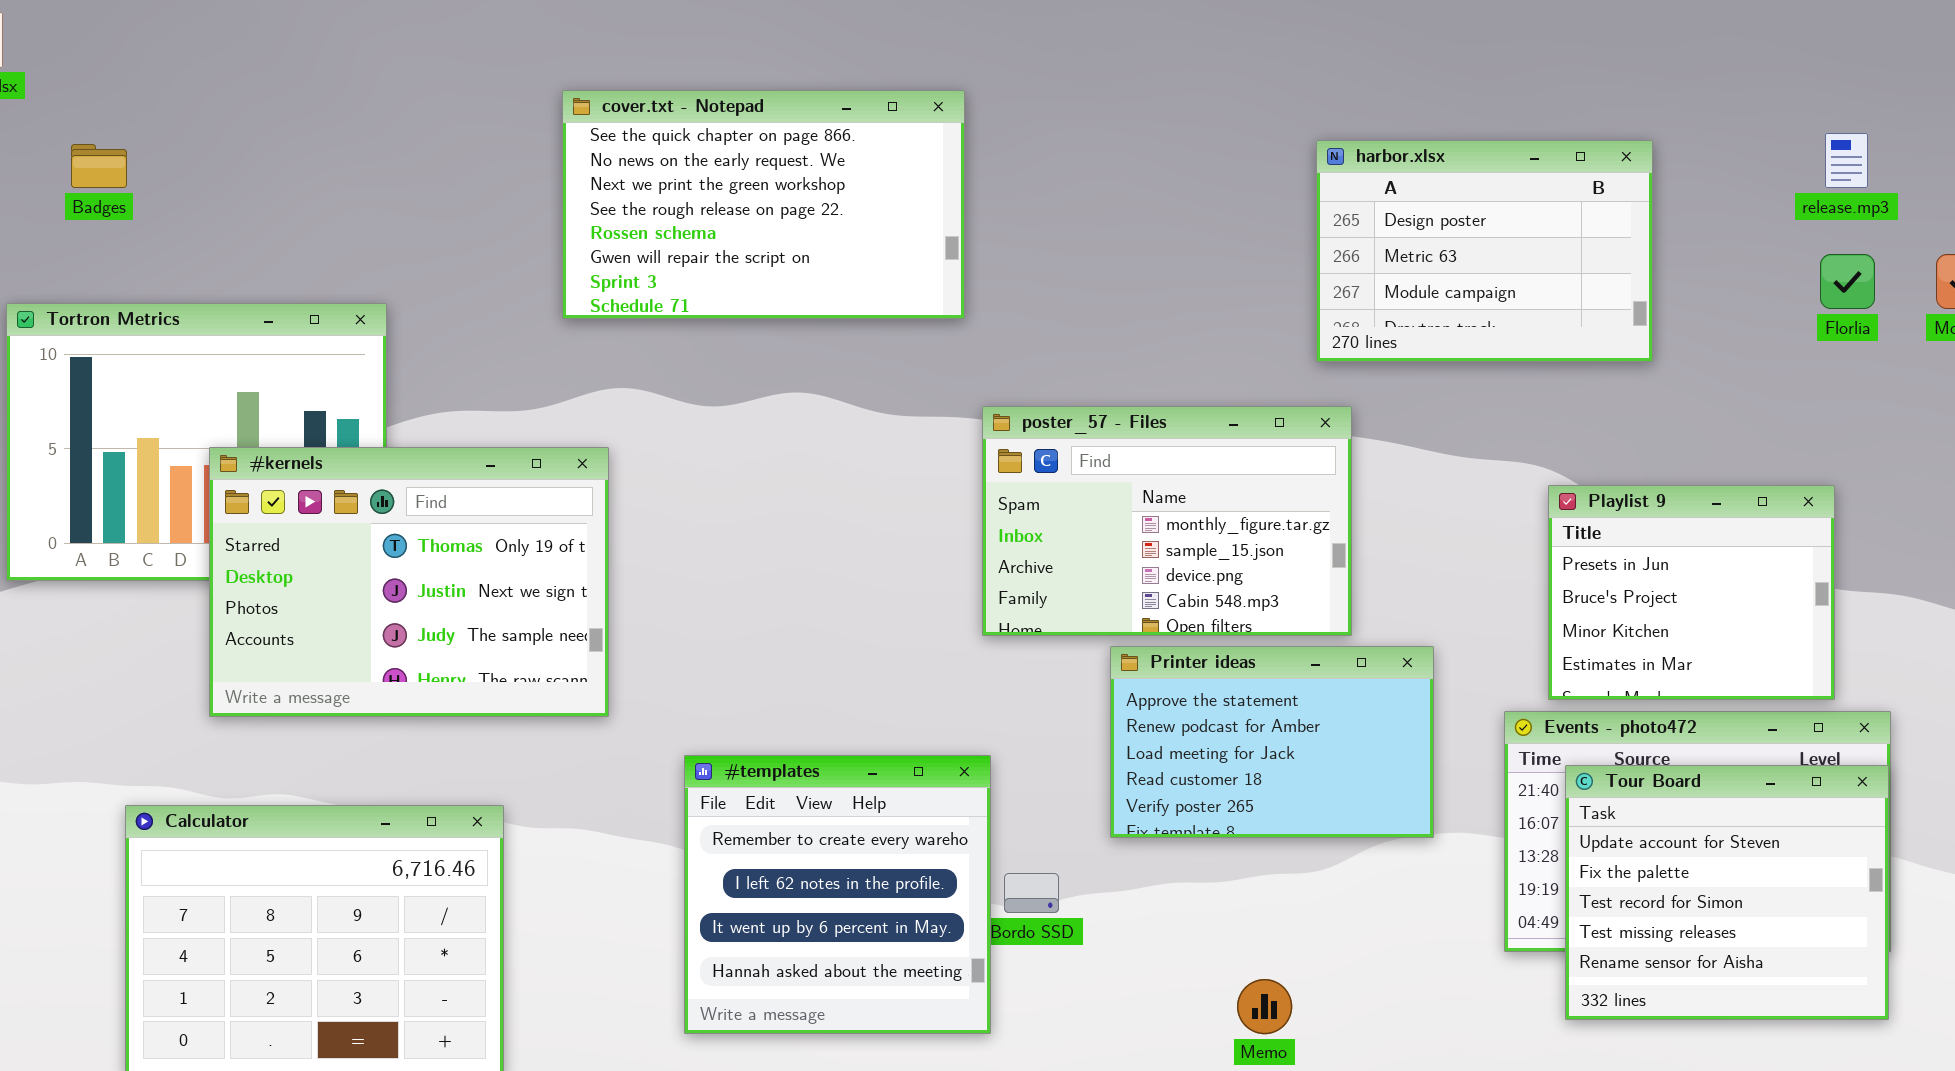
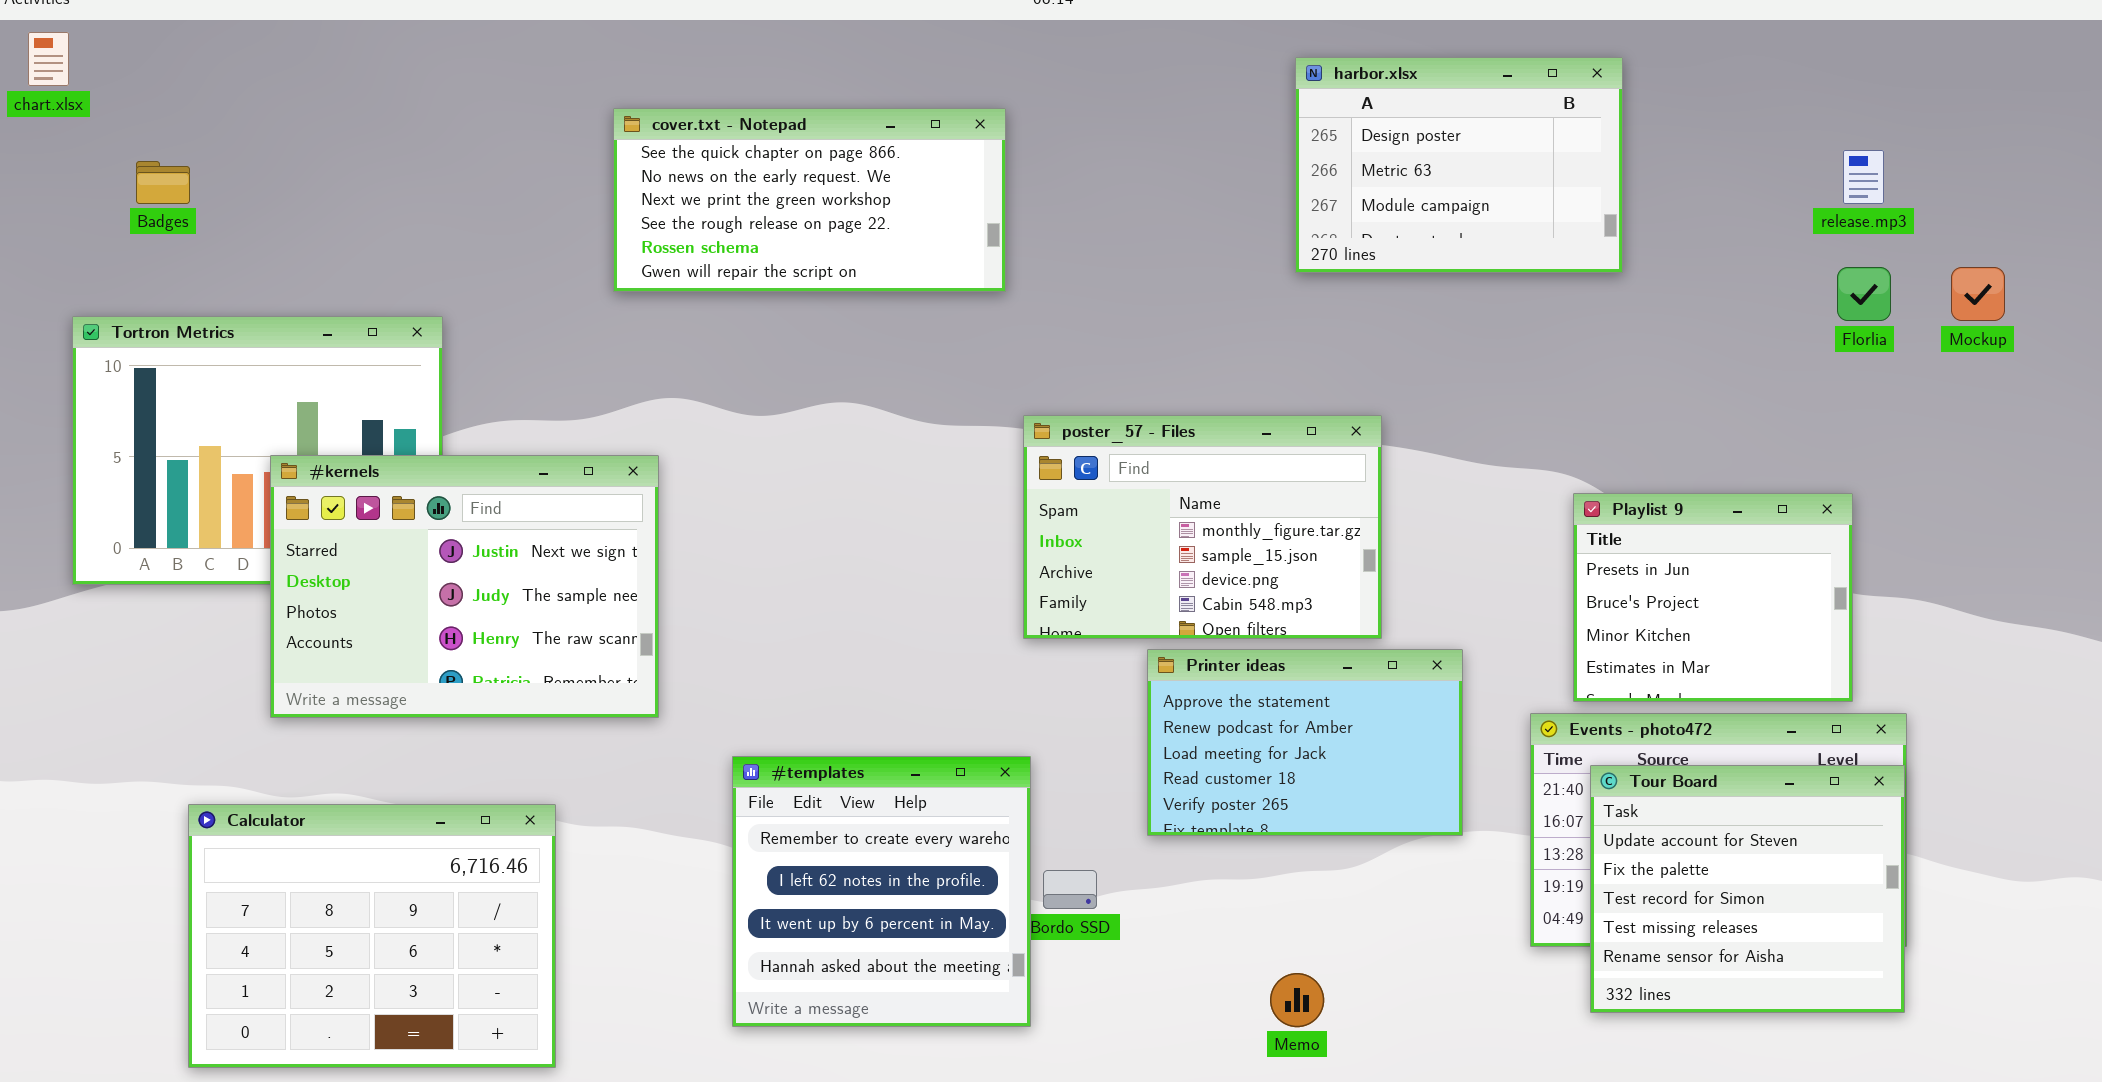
cover.txt - Notepad: [562,90,965,319] -> [613,108,1006,292], resized
harbor.xlsx: [1316,140,1653,362] -> [1295,57,1623,273], moved
#kernels: [209,447,609,717] -> [270,455,659,718], scrolled down 1 row

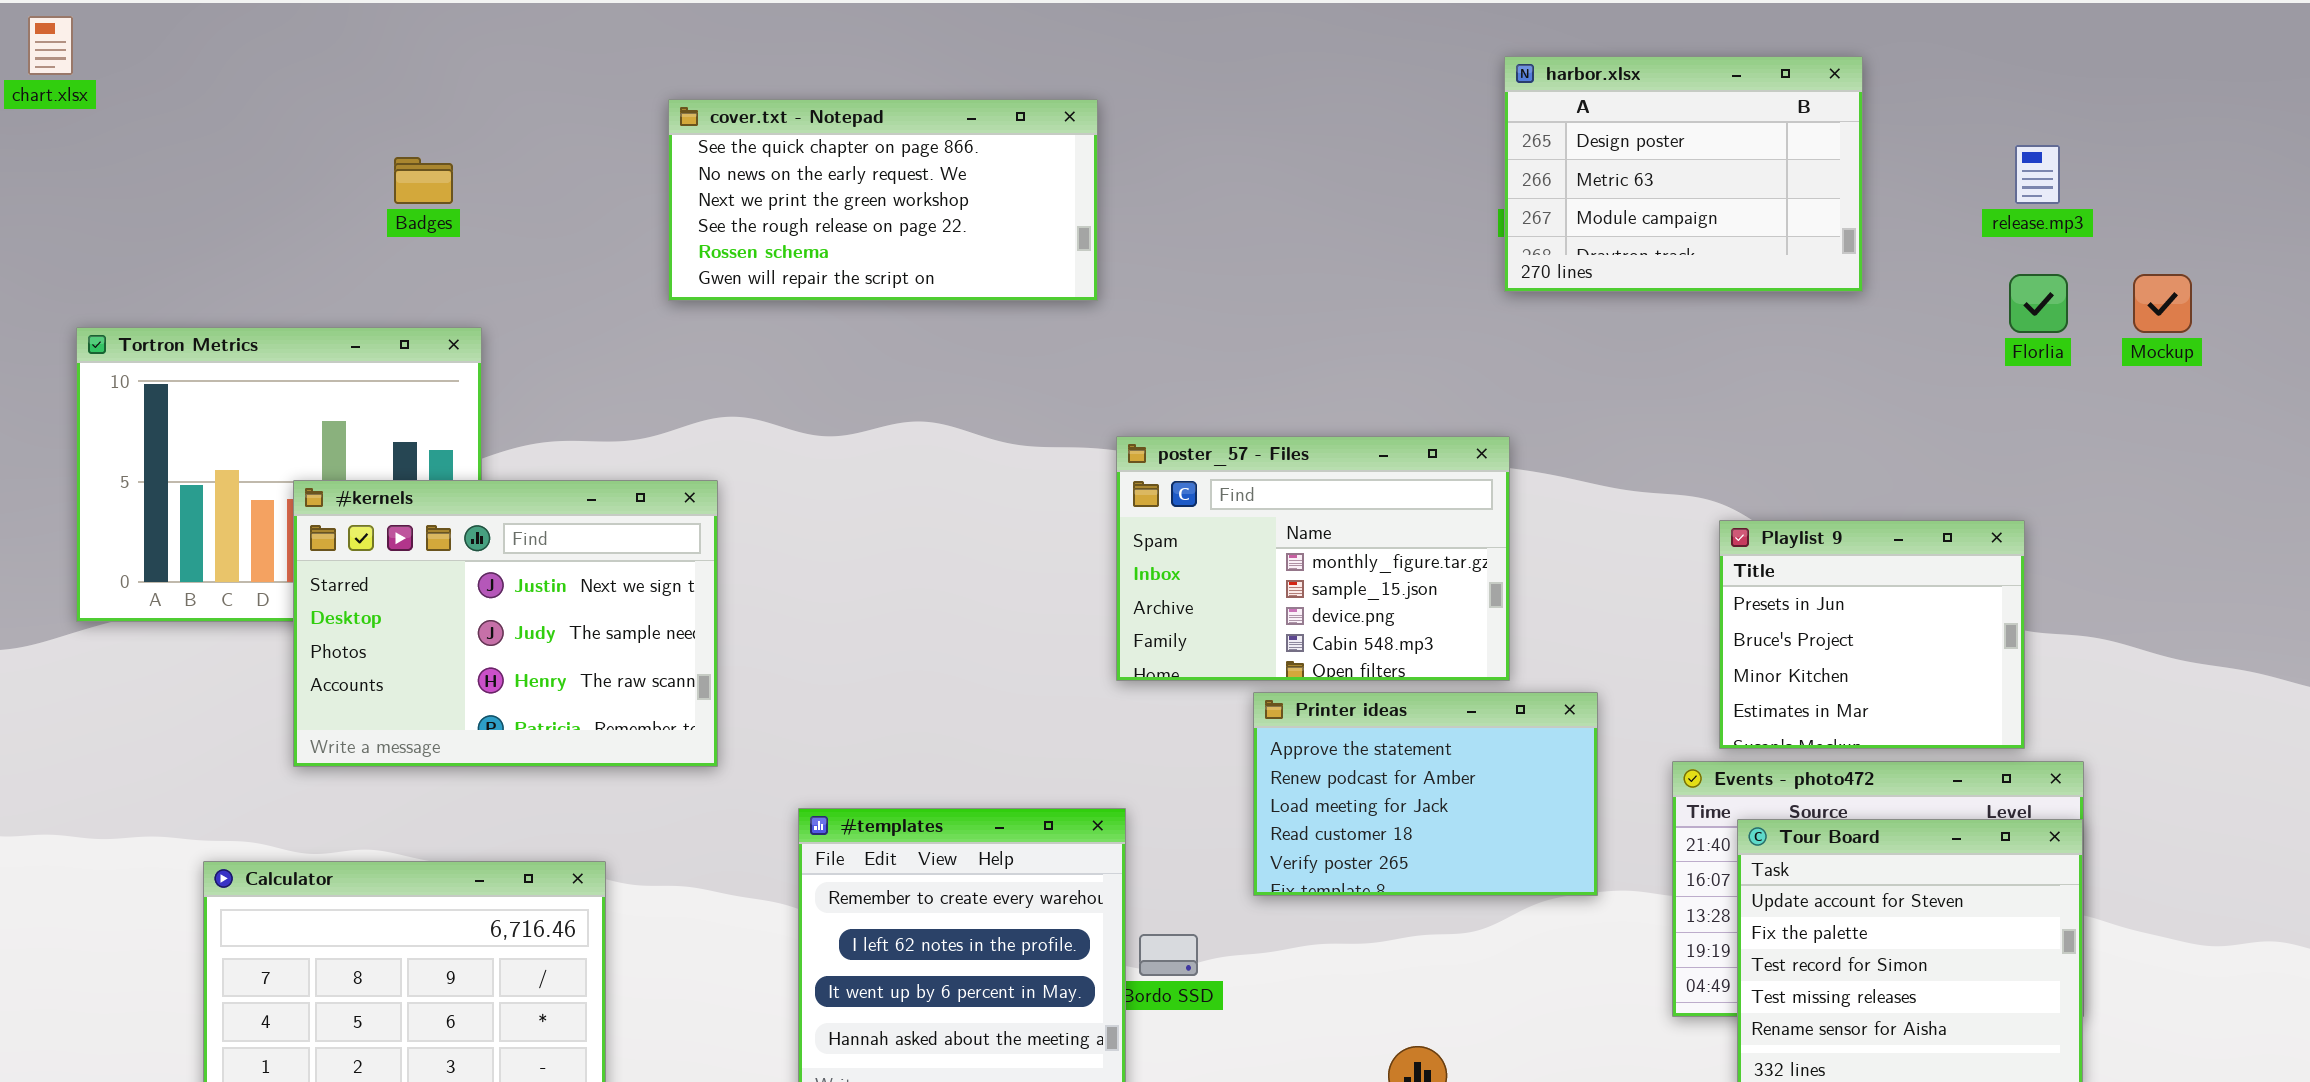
harbor.xlsx: [1295,57,1623,273] -> [1504,56,1863,292], moved
Badges: [136,161,190,204] -> [394,157,453,204], moved

